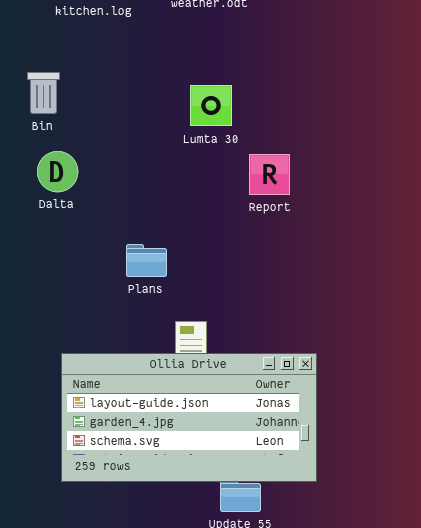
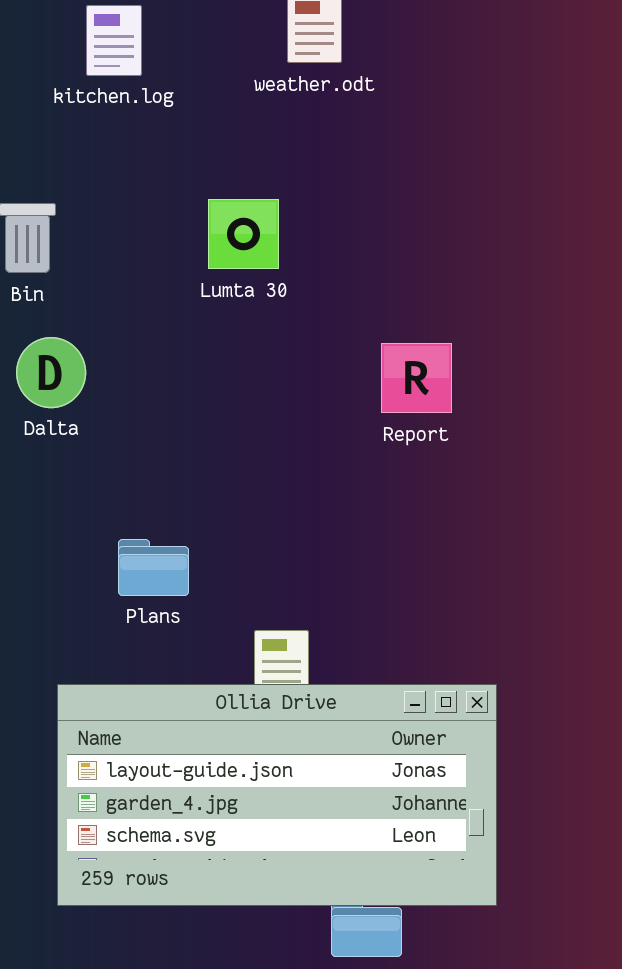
Lumta 30: [190,85,232,126] -> [208,199,279,269], moved
Plans: [126,244,167,277] -> [118,539,189,596], moved

